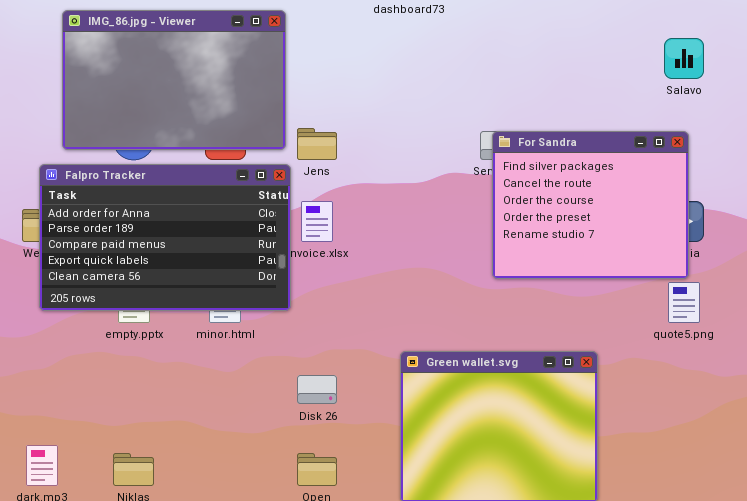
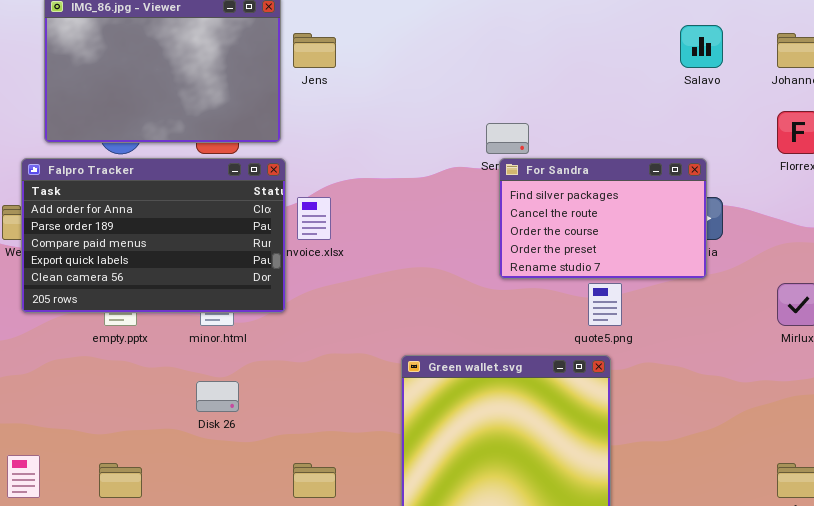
Jens: [297,128,337,160] -> [293,33,336,68], moved
For Sandra: [492,131,689,279] -> [499,158,707,279], resized
quote5.png: [668,282,700,323] -> [588,283,622,326], moved
Disk 26: [297,375,337,404] -> [196,381,239,412], moved

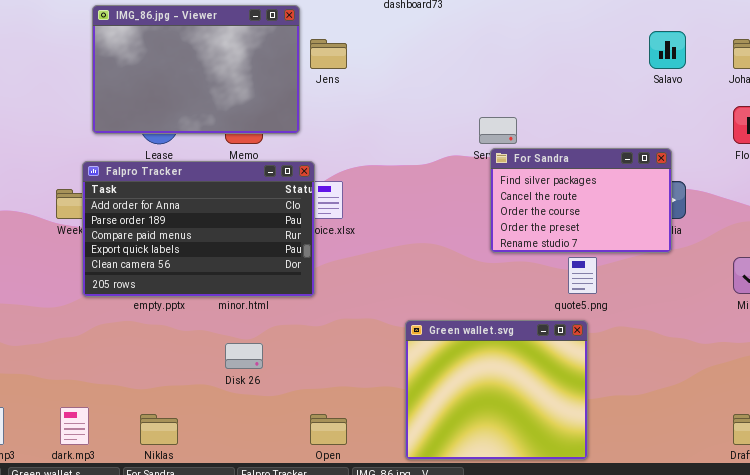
Falpro Tracker: [21,158,286,313] -> [82,161,315,297], moved

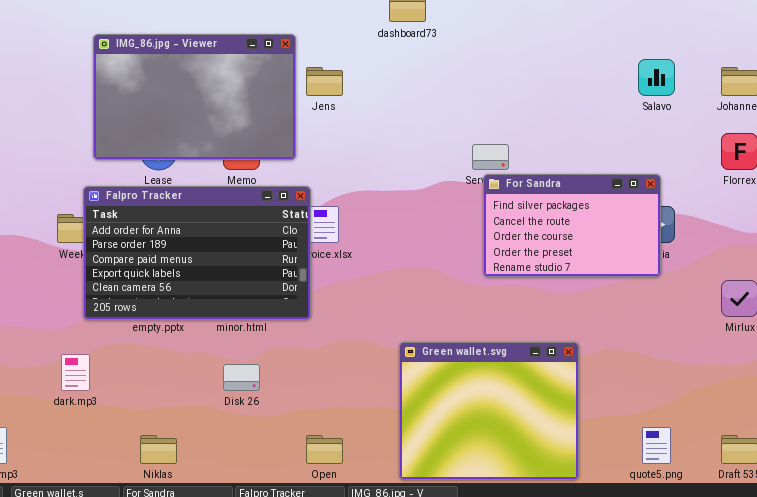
quote5.png: [568,257,597,294] -> [642,427,671,464], moved
dark.mp3: [60,407,89,445] -> [61,354,90,391], moved

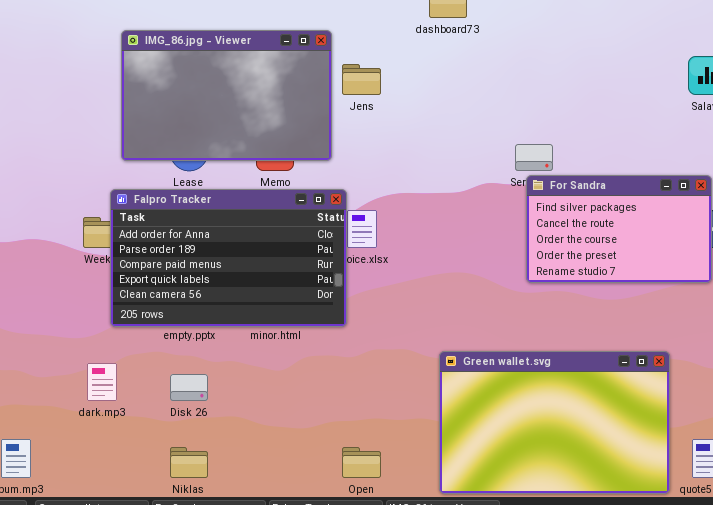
Green wallet.svg: [399,342,579,480] -> [439,351,670,494], resized
Disk 26: [223,364,260,391] -> [170,374,208,401], moved

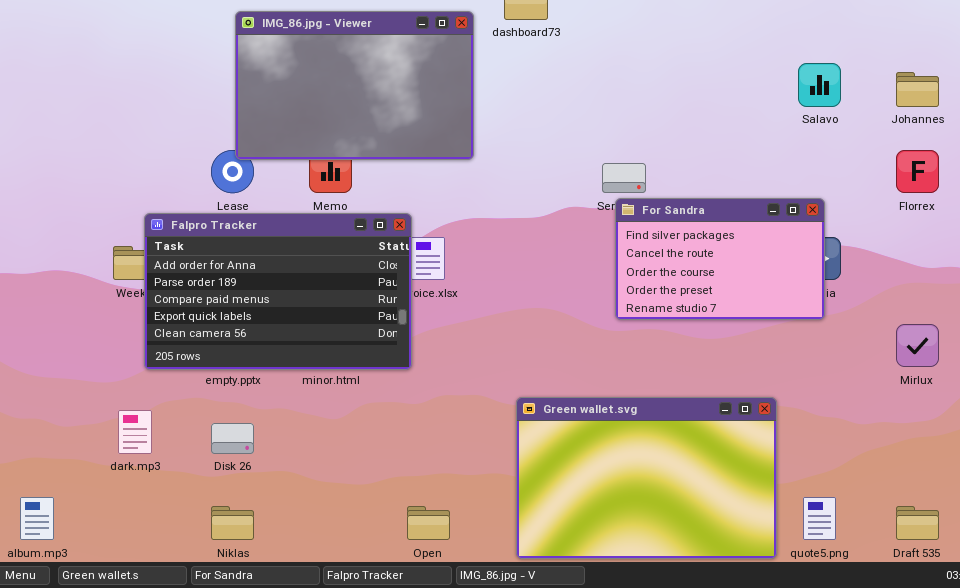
IMG_86.jpg - Viewer: [121,30,332,161] -> [235,11,474,160], moved

